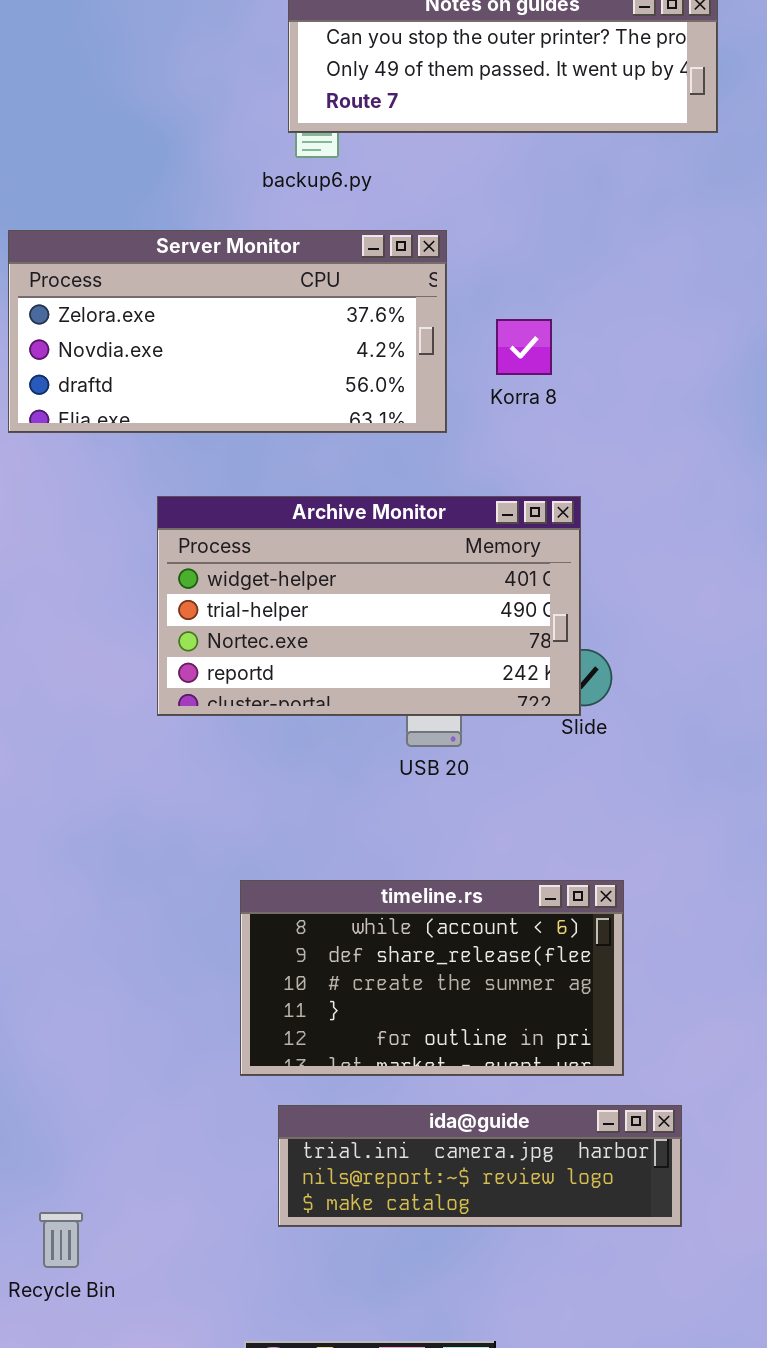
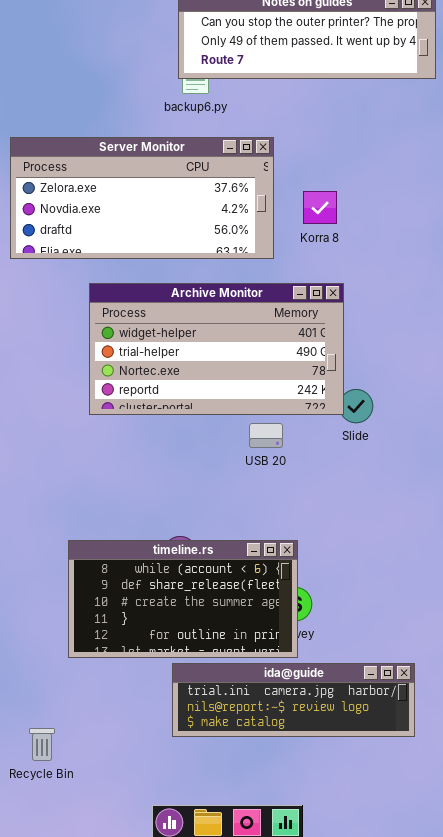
Archive Monitor: [157,496,581,716] -> [89,283,344,415], moved
timeline.rs: [240,880,624,1076] -> [68,540,298,658], moved

